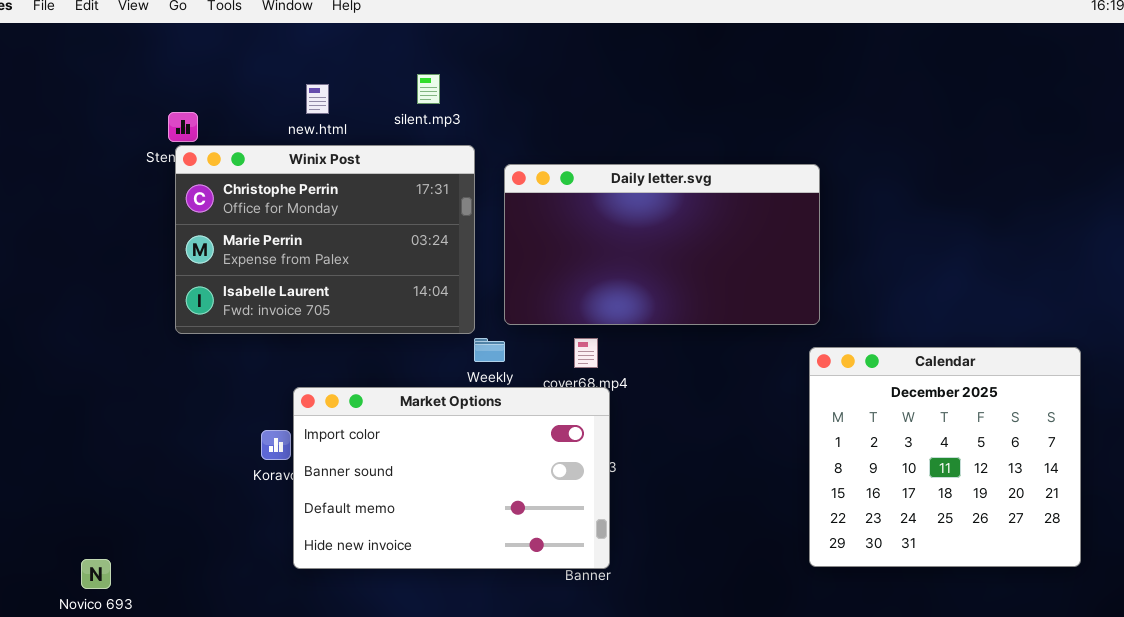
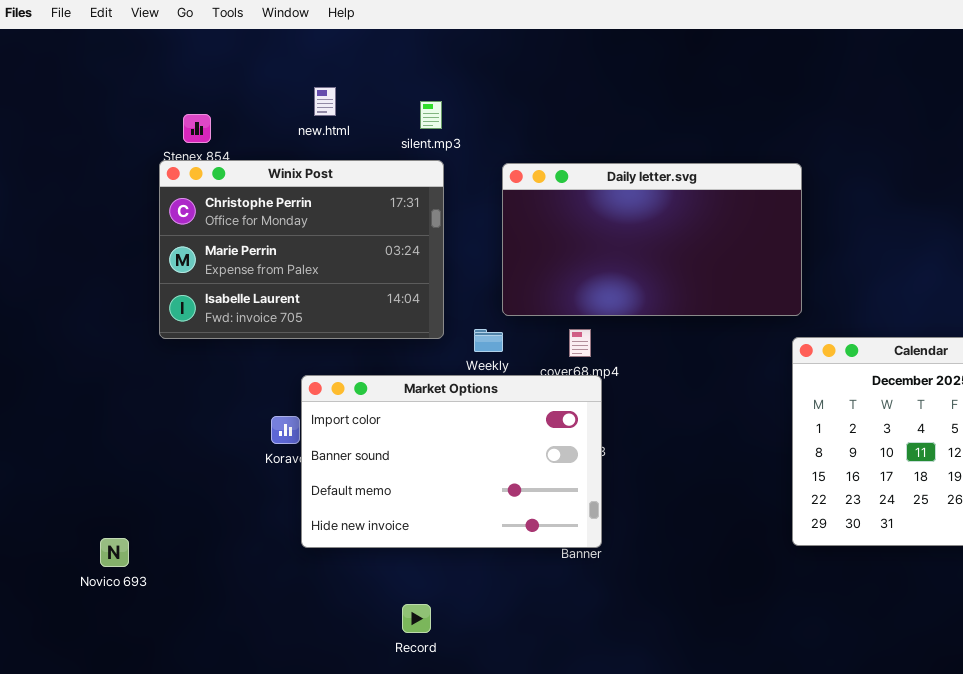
silent.mp3: [417,74,440,104] -> [420,101,442,129], moved
Winix Post: [175,145,475,334] -> [159,160,444,339], moved

